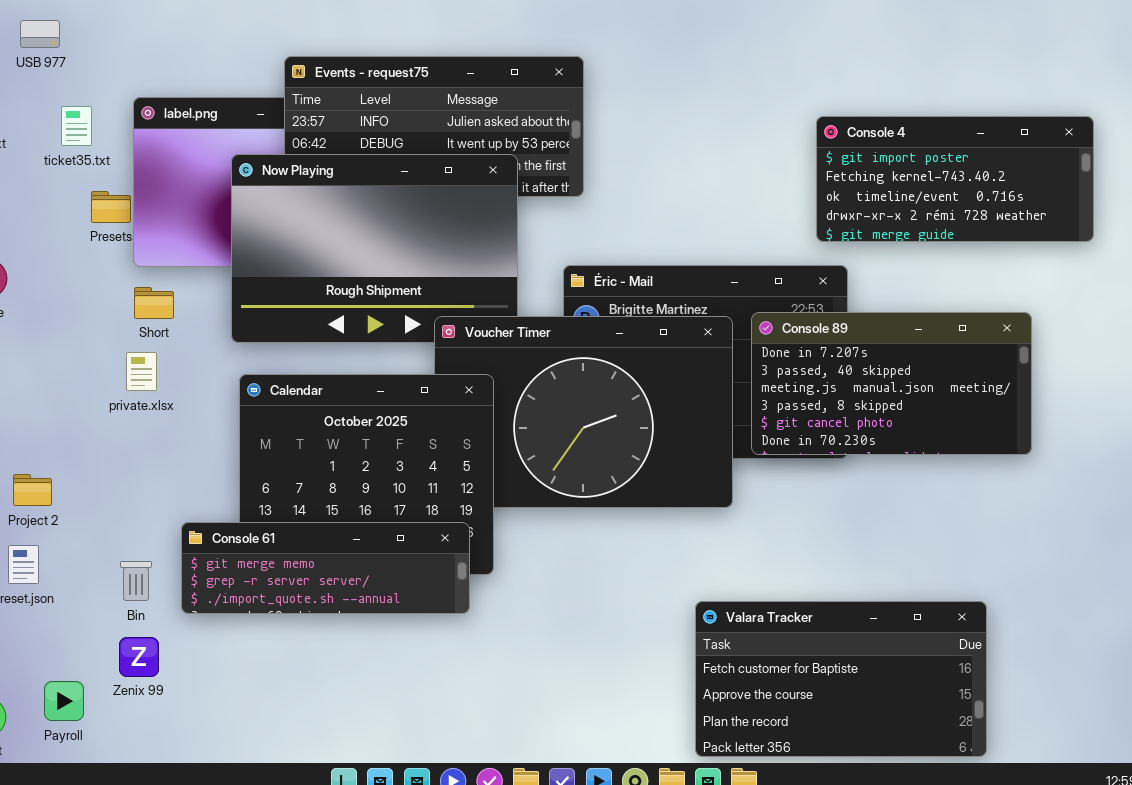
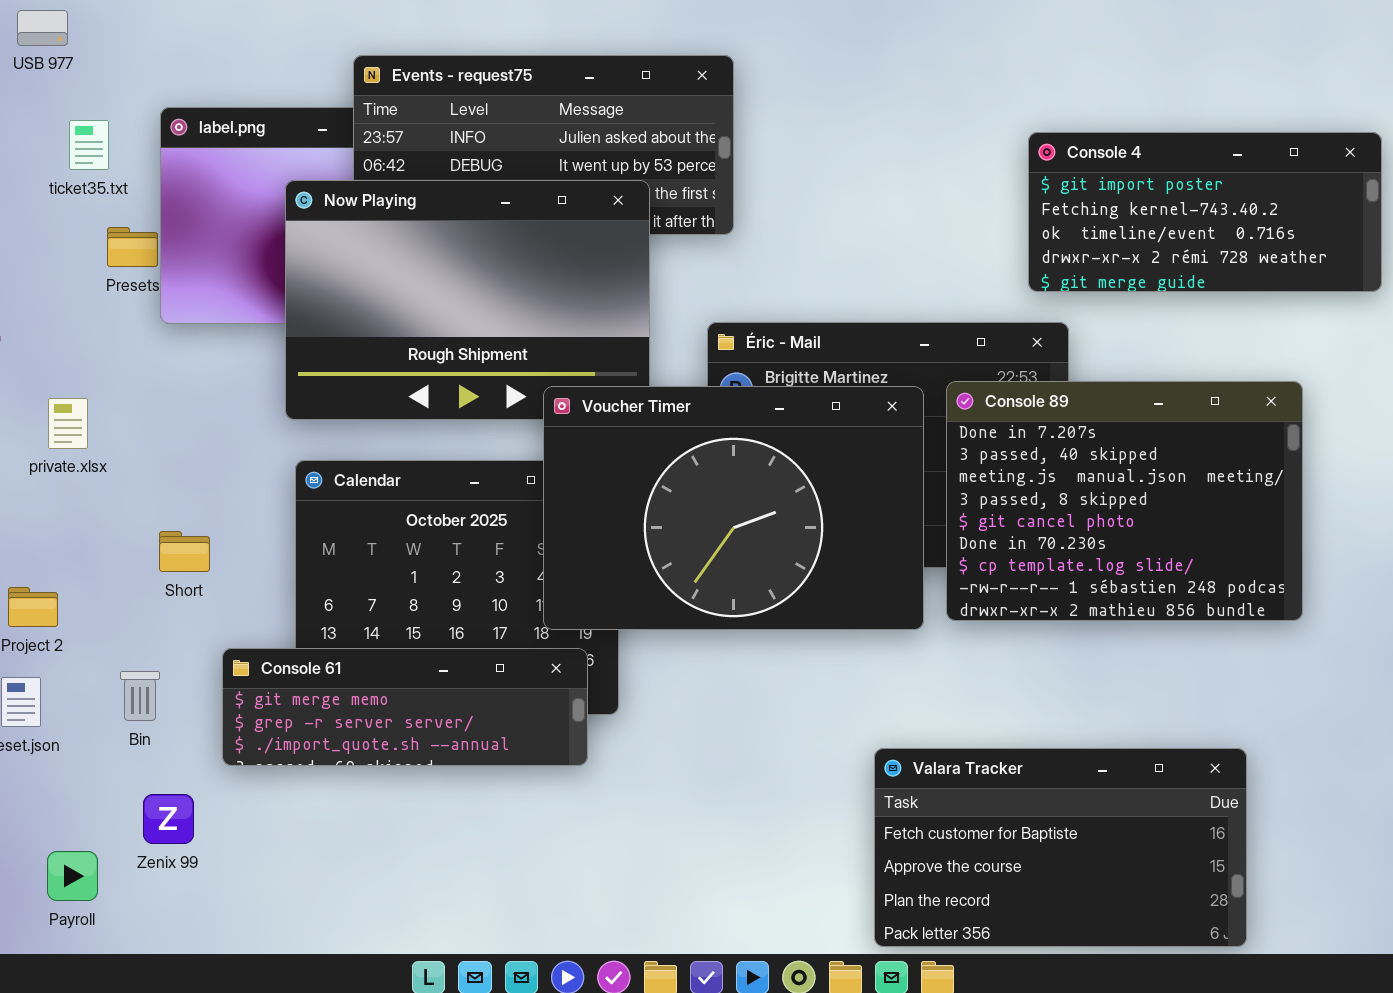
Short: [134,287,174,319] -> [159,531,210,572], moved
Console 89: [751,312,1032,455] -> [946,381,1303,621], resized
Voucher Timer: [434,316,733,508] -> [543,386,924,630], raised
private.xlsx: [126,352,157,391] -> [48,398,88,449], moved
Bin: [120,561,152,601] -> [120,671,160,721], moved

